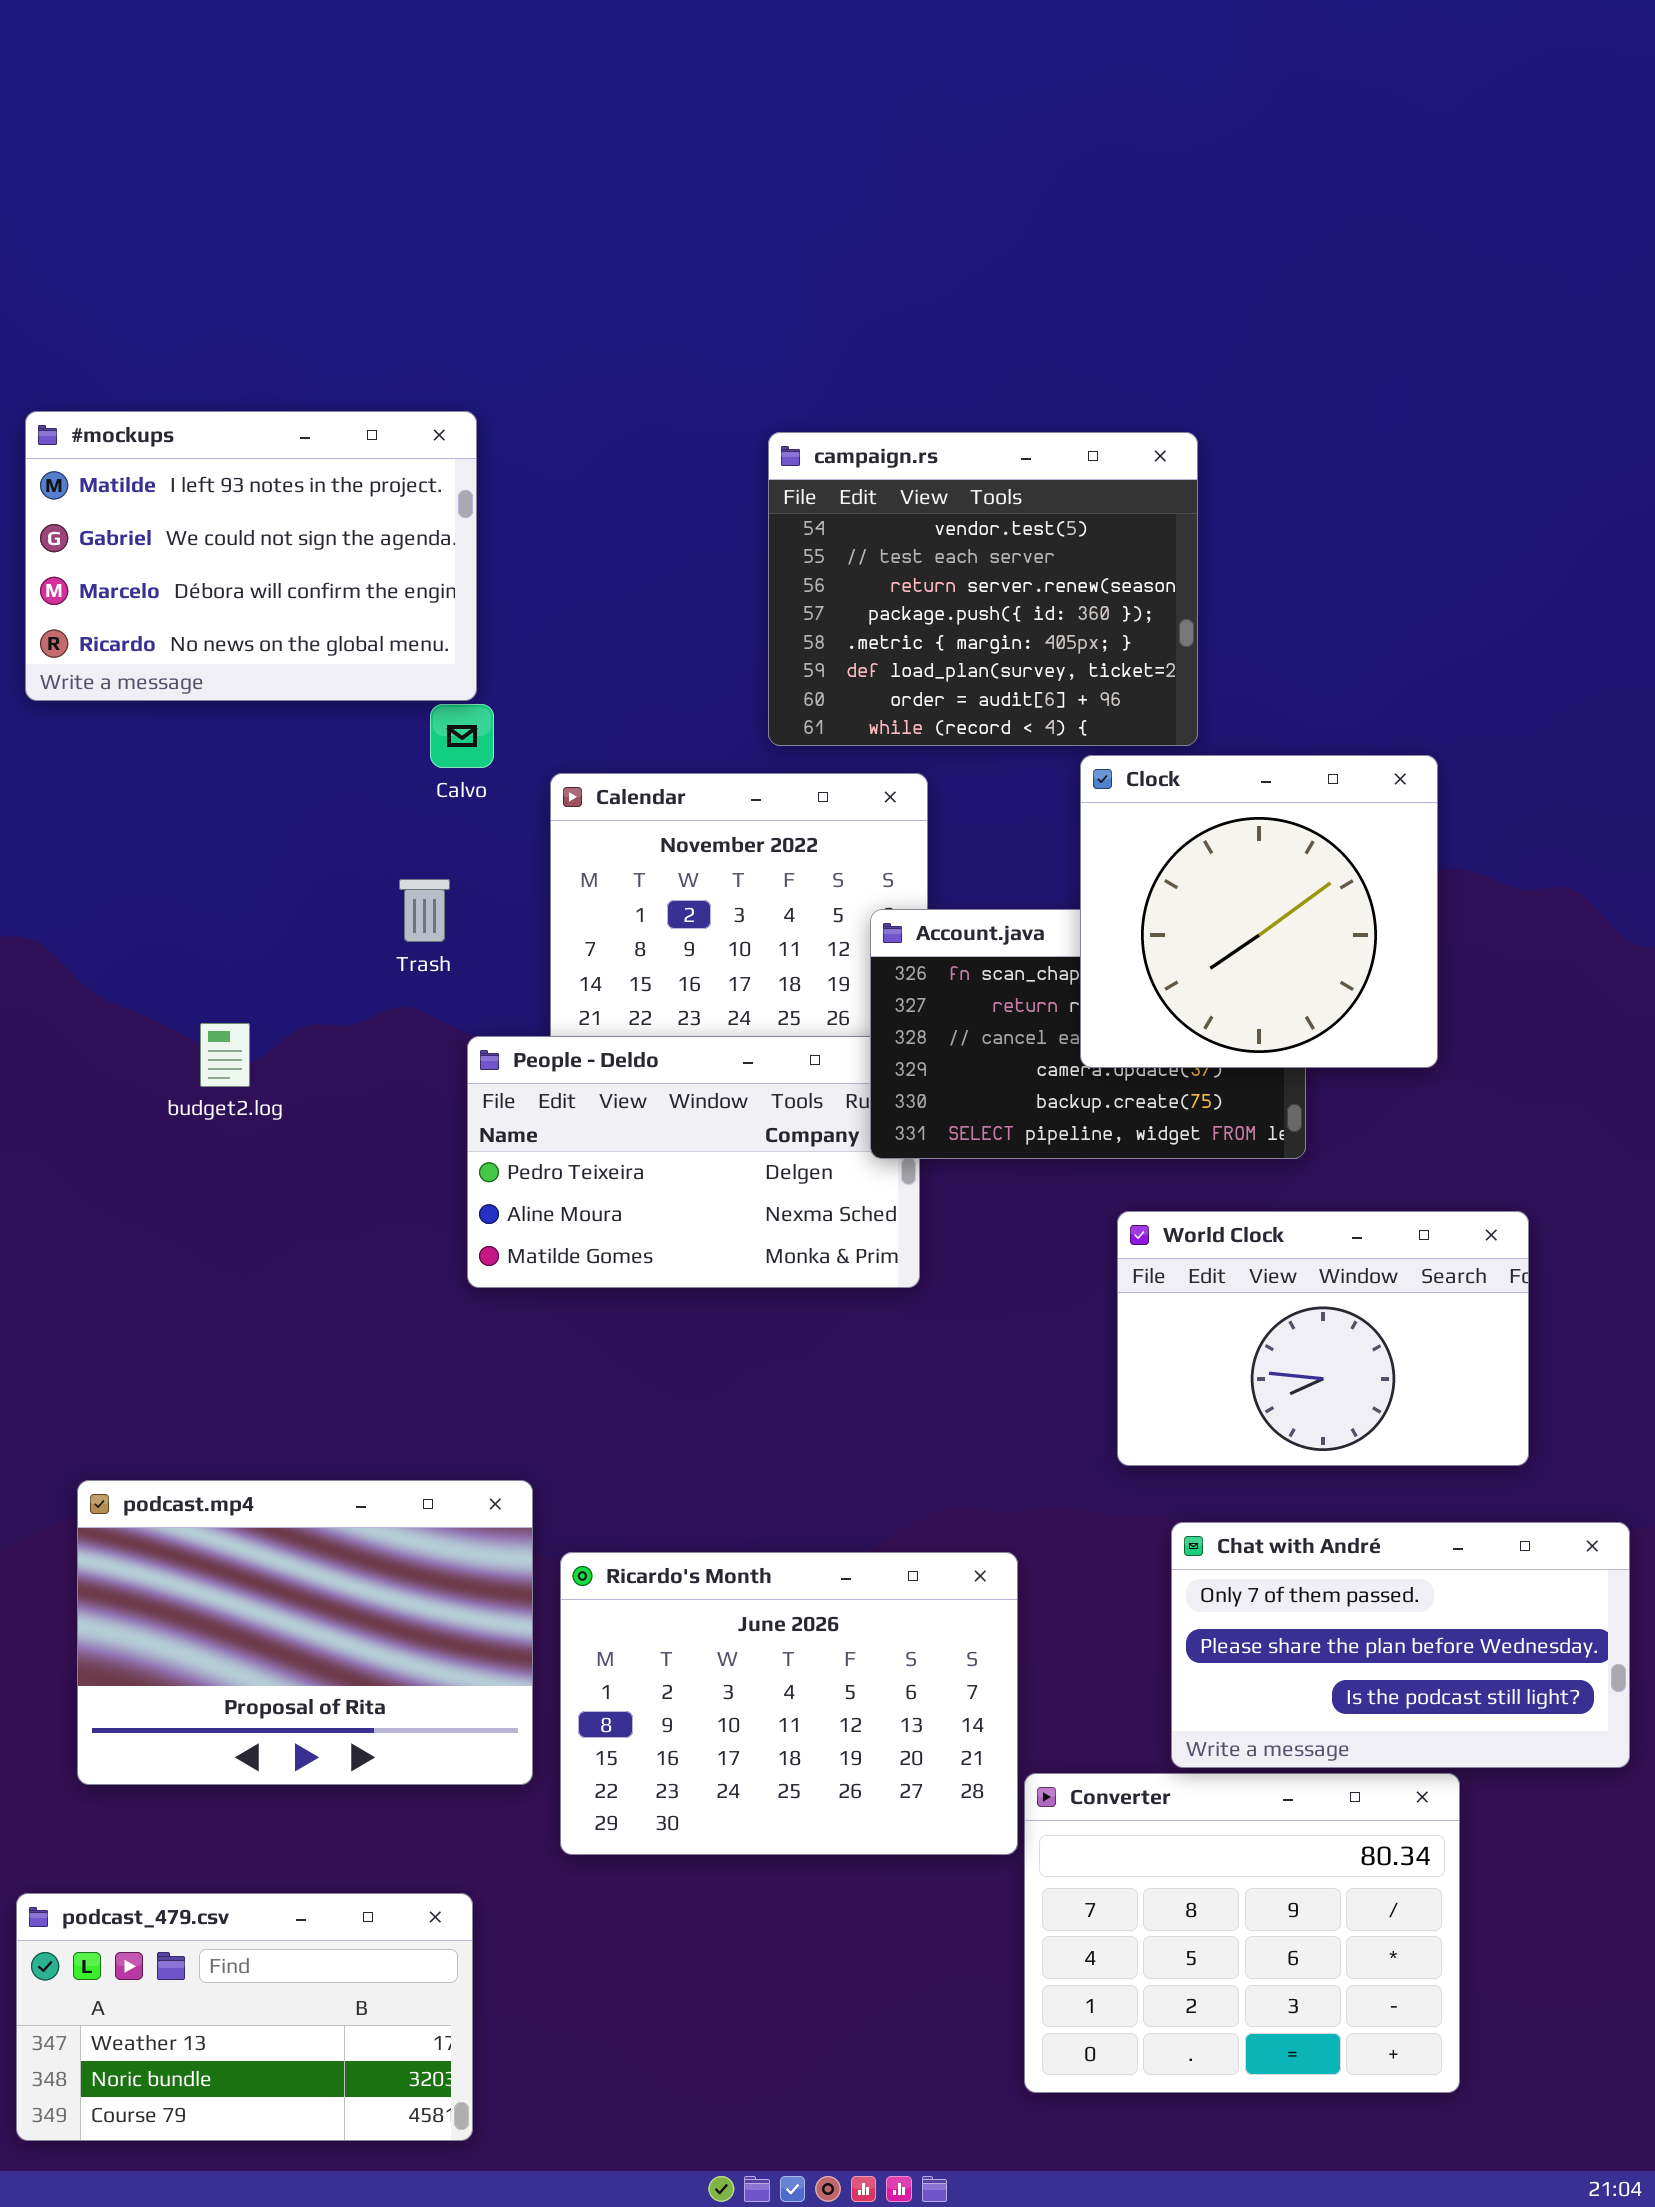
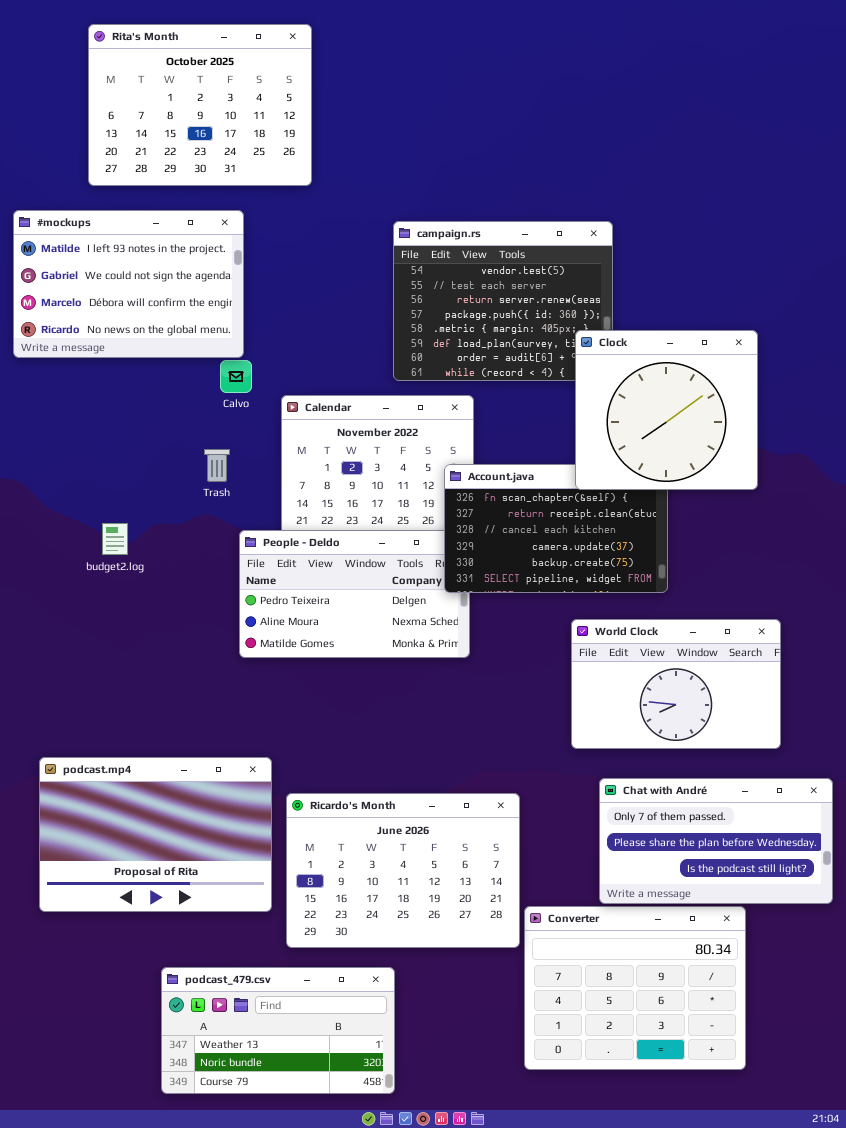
Rita's Month: none -> [88,24,312,186], opened
Clock: [1080,755,1438,1068] -> [575,330,758,490], moved
podcast_479.csv: [16,1893,473,2141] -> [161,967,395,1094], moved

